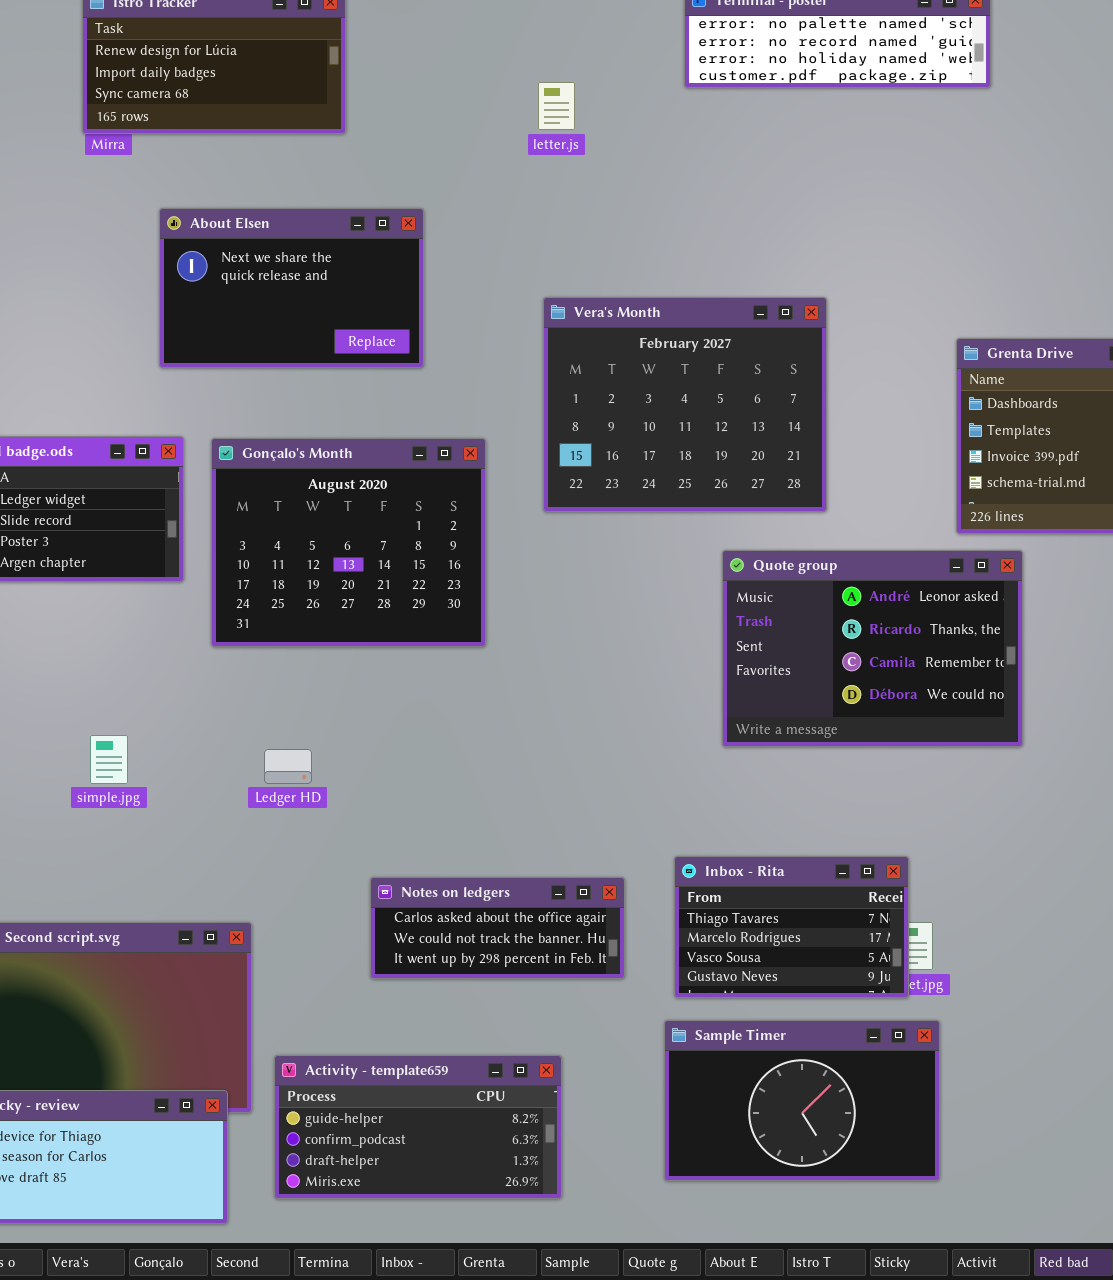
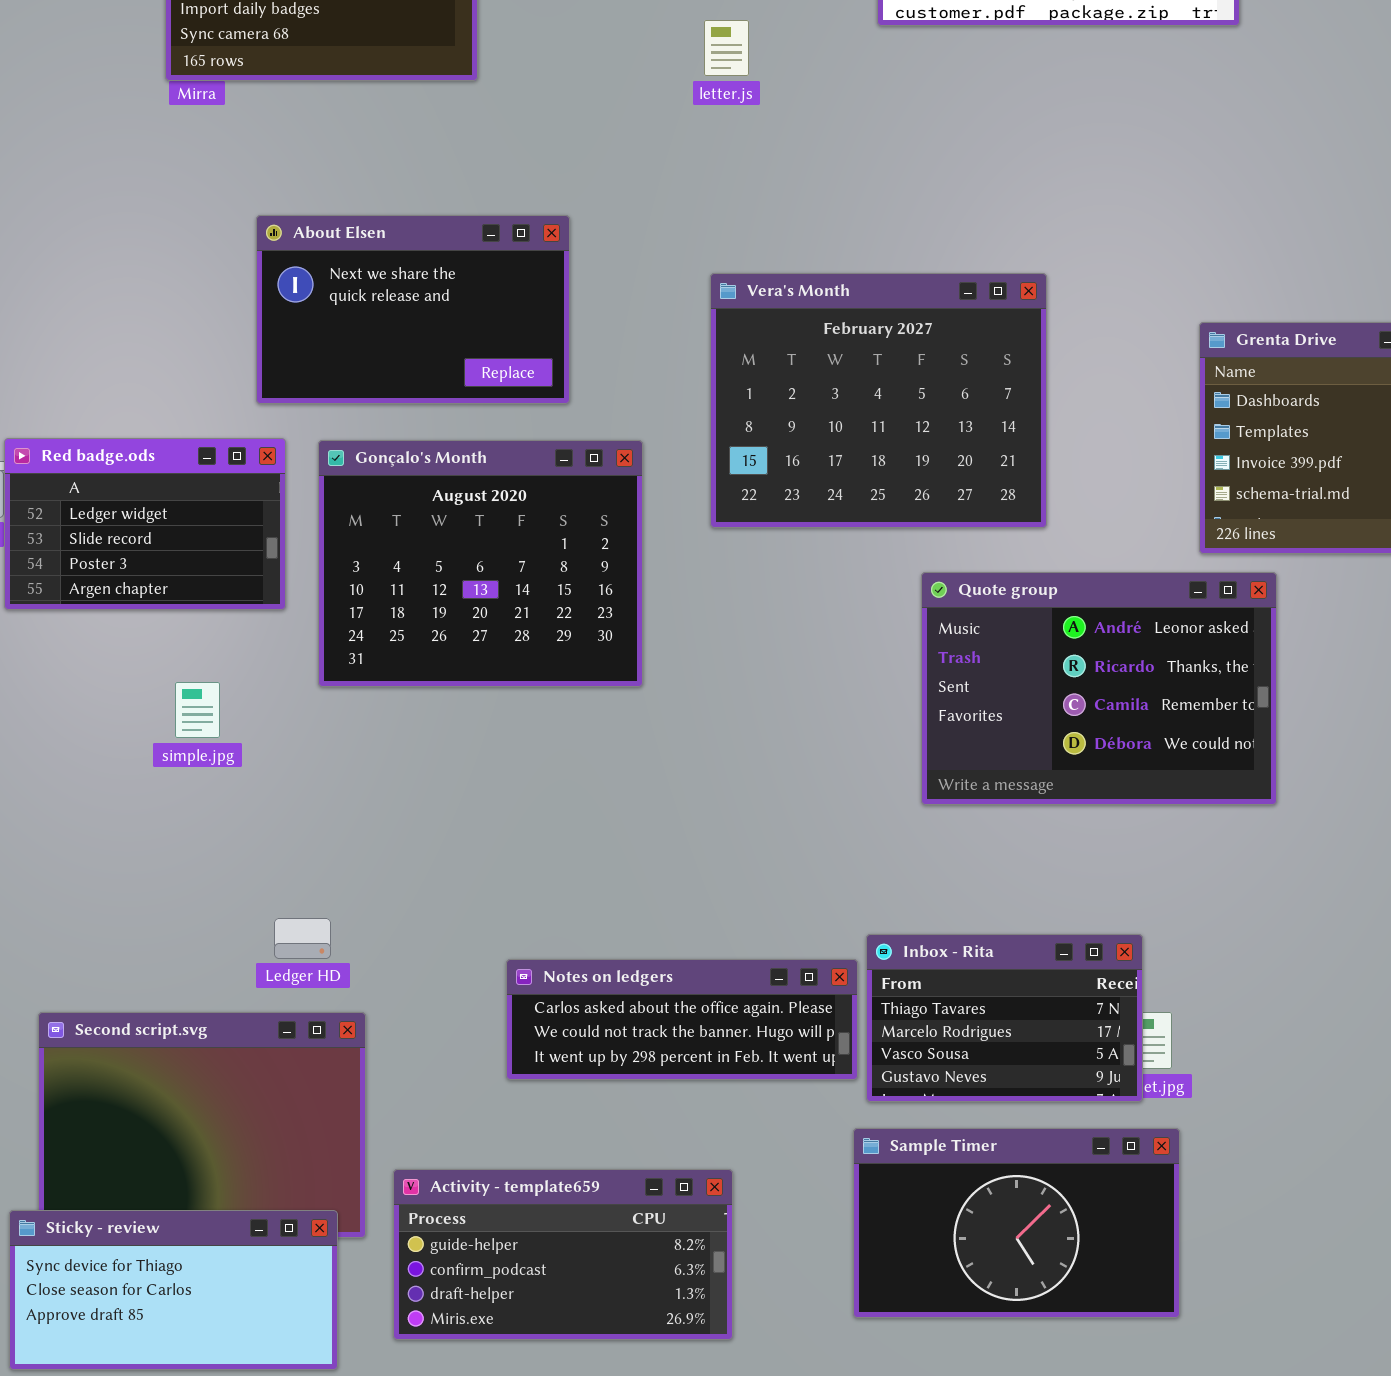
About Elsen: [159,208,424,368] -> [256,215,570,404], moved
simple.jpg: [90,735,128,784] -> [175,682,220,738], moved
Ledger HD: [264,749,312,784] -> [274,918,331,959], moved
Notes on ledgers: [370,877,625,979] -> [506,959,858,1080], resized

